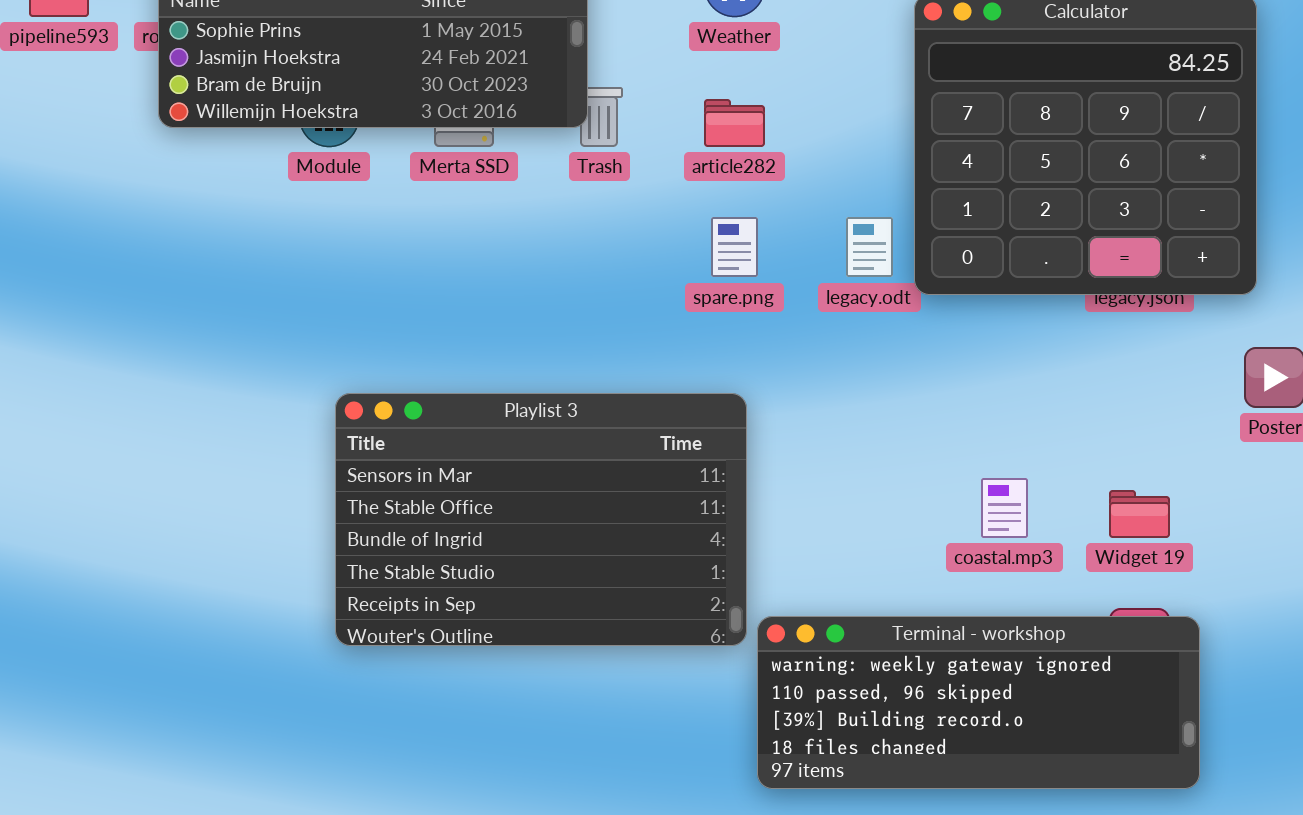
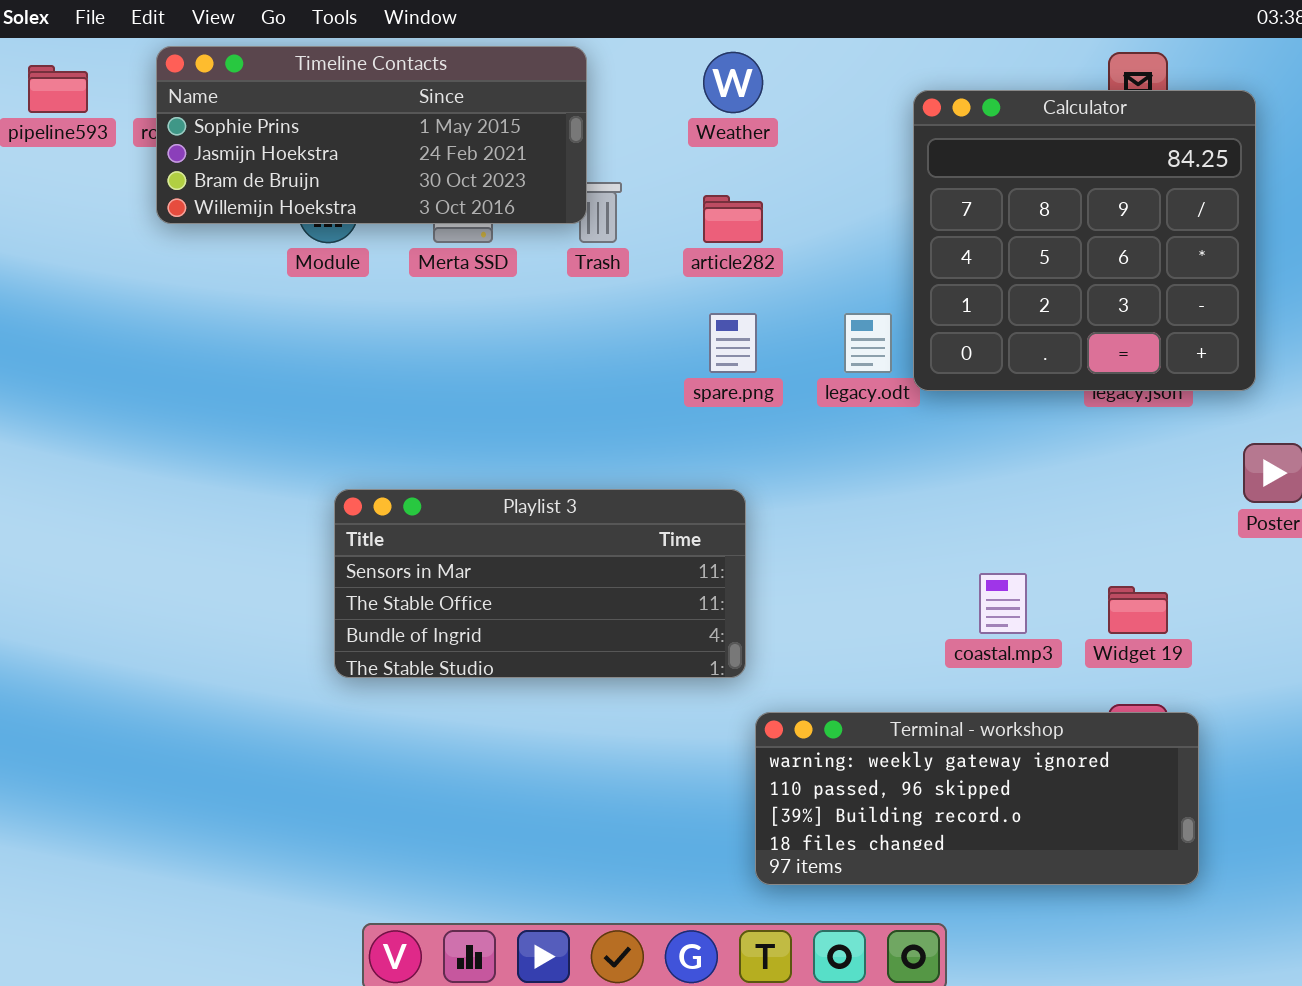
Playlist 3: [335,393,747,646] -> [334,489,746,678], resized

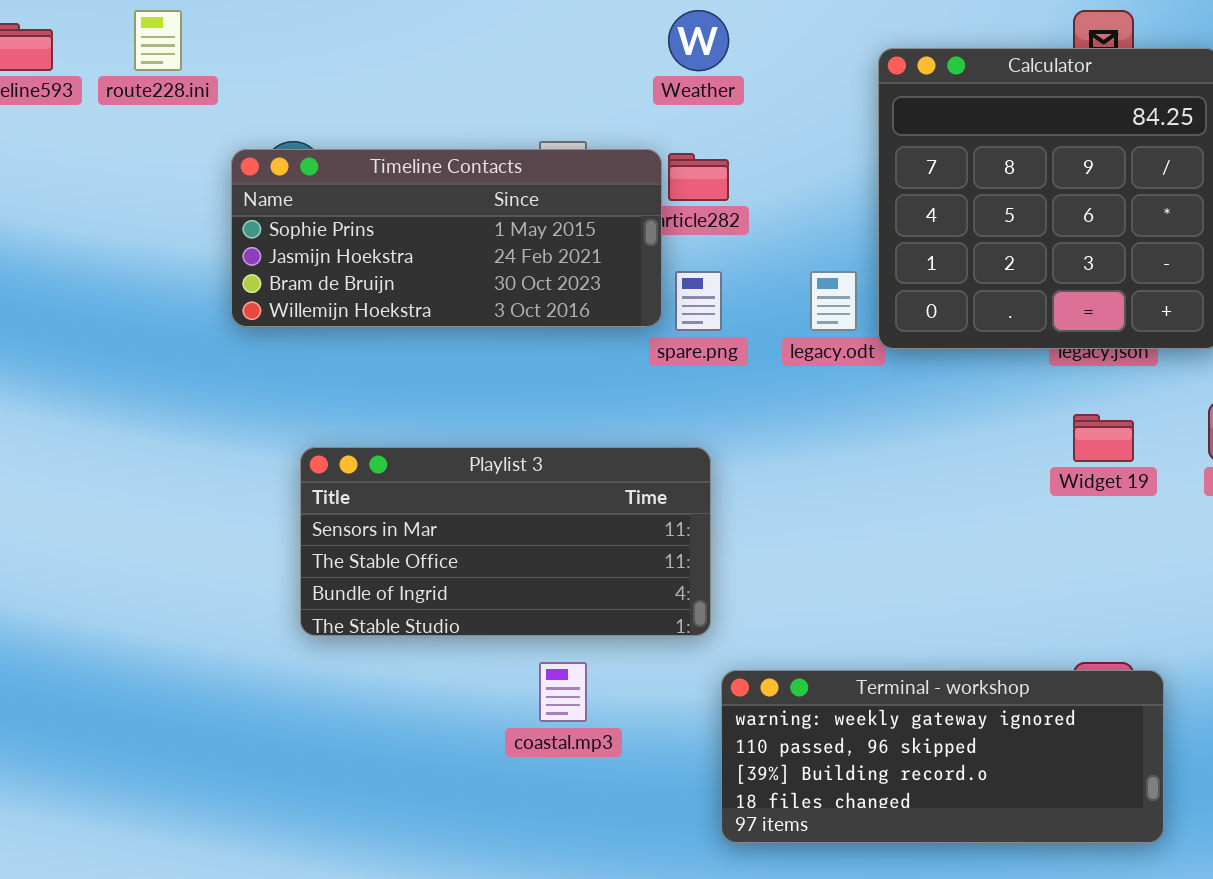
Timeline Contacts: [156,46,587,224] -> [231,149,662,327], moved
coastal.mp3: [979,573,1027,634] -> [539,662,587,722], moved
Widget 19: [1108,586,1168,634] -> [1073,414,1134,462], moved

